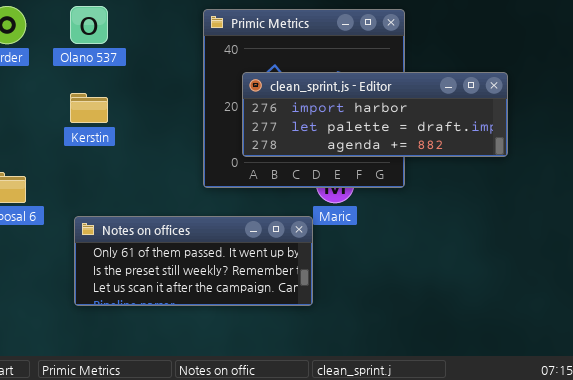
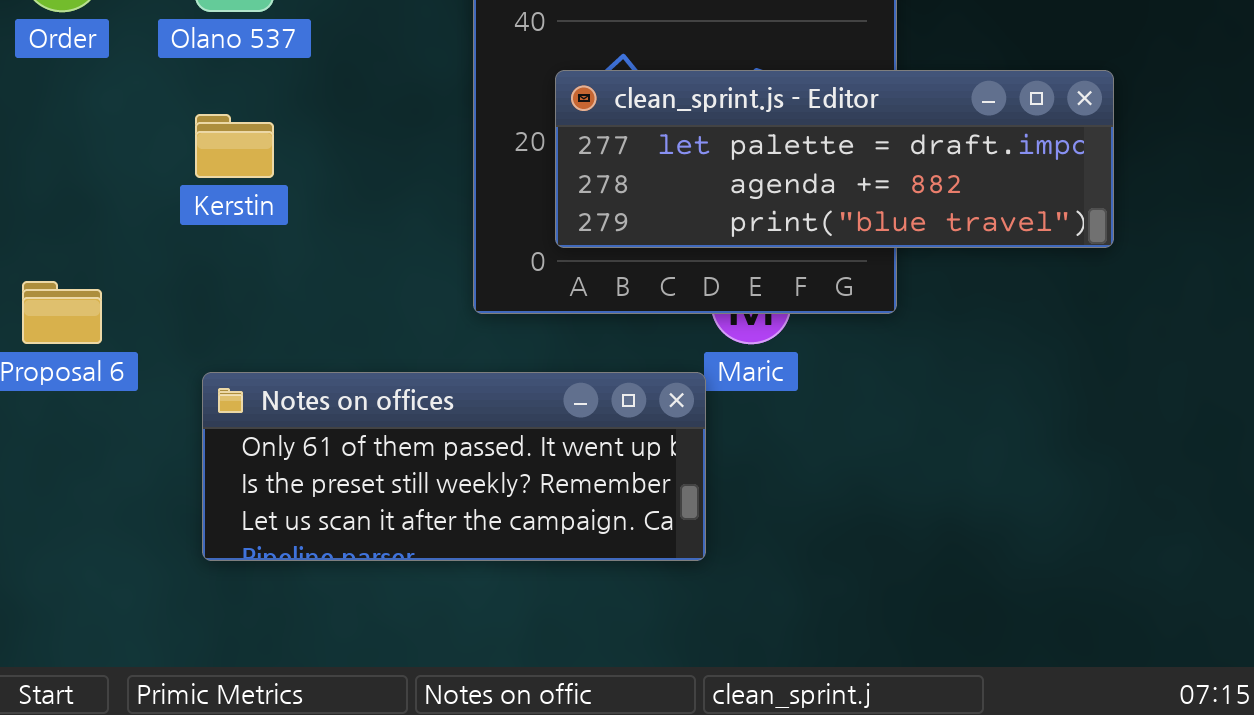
clean_sprint.js - Editor: [242,72,508,157] -> [555,70,1114,248], scrolled down 1 row

